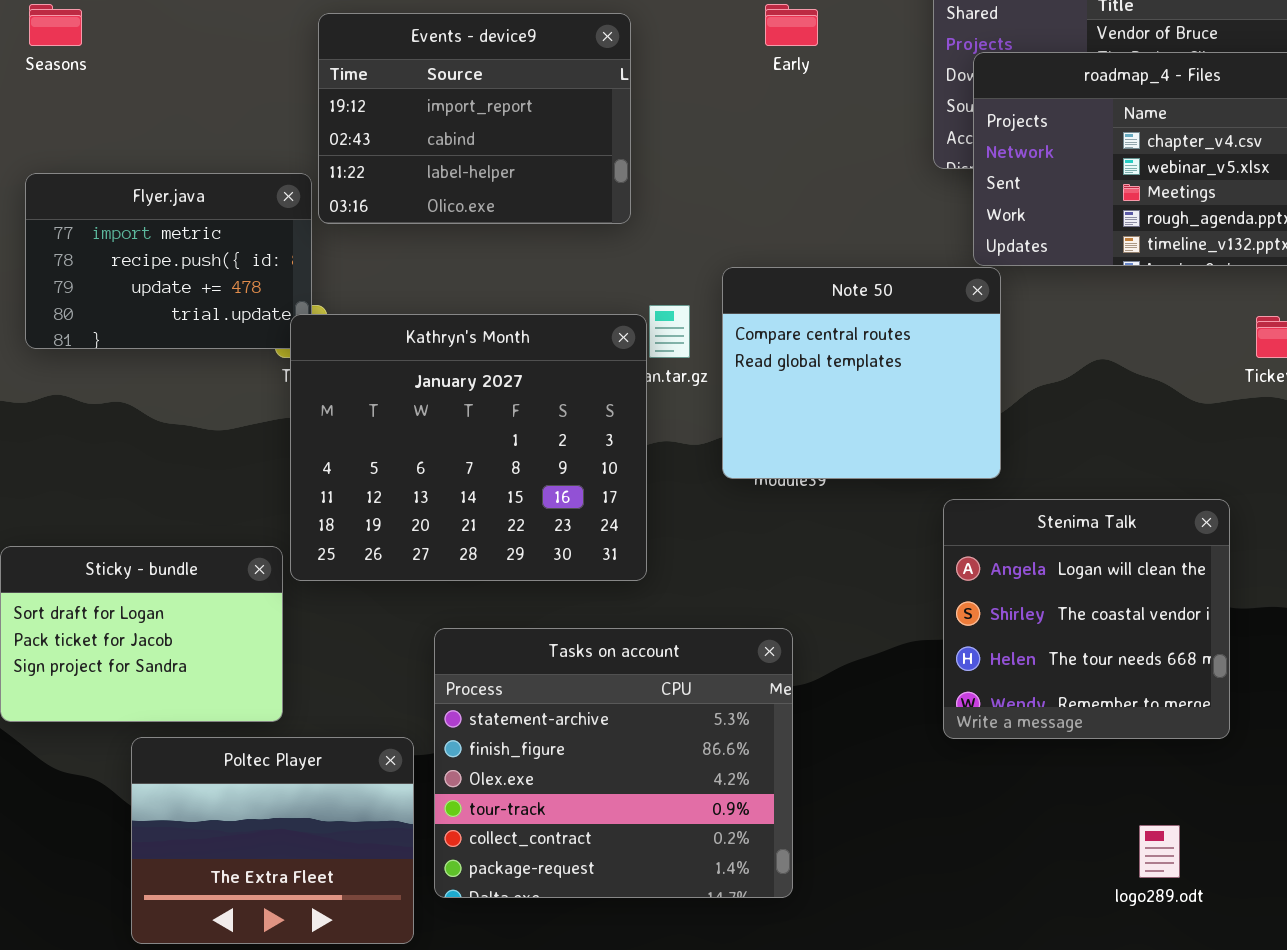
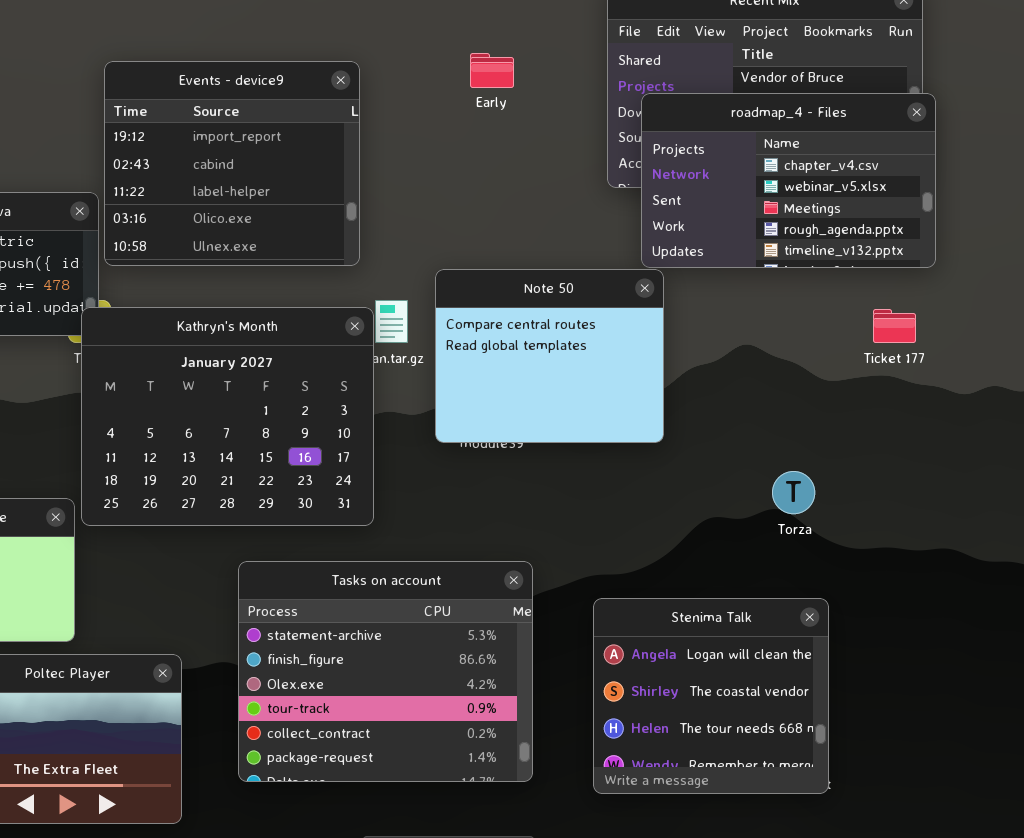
Events - device9: [318,13,631,224] -> [104,61,360,266], resized
Stenima Talk: [943,499,1230,739] -> [593,598,829,794], moved
Tasks on account: [434,628,793,898] -> [238,561,533,782], moved

